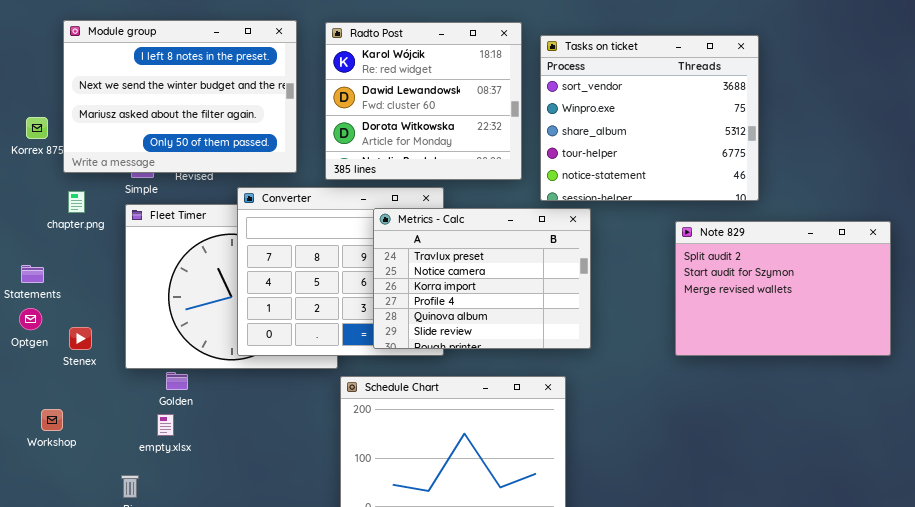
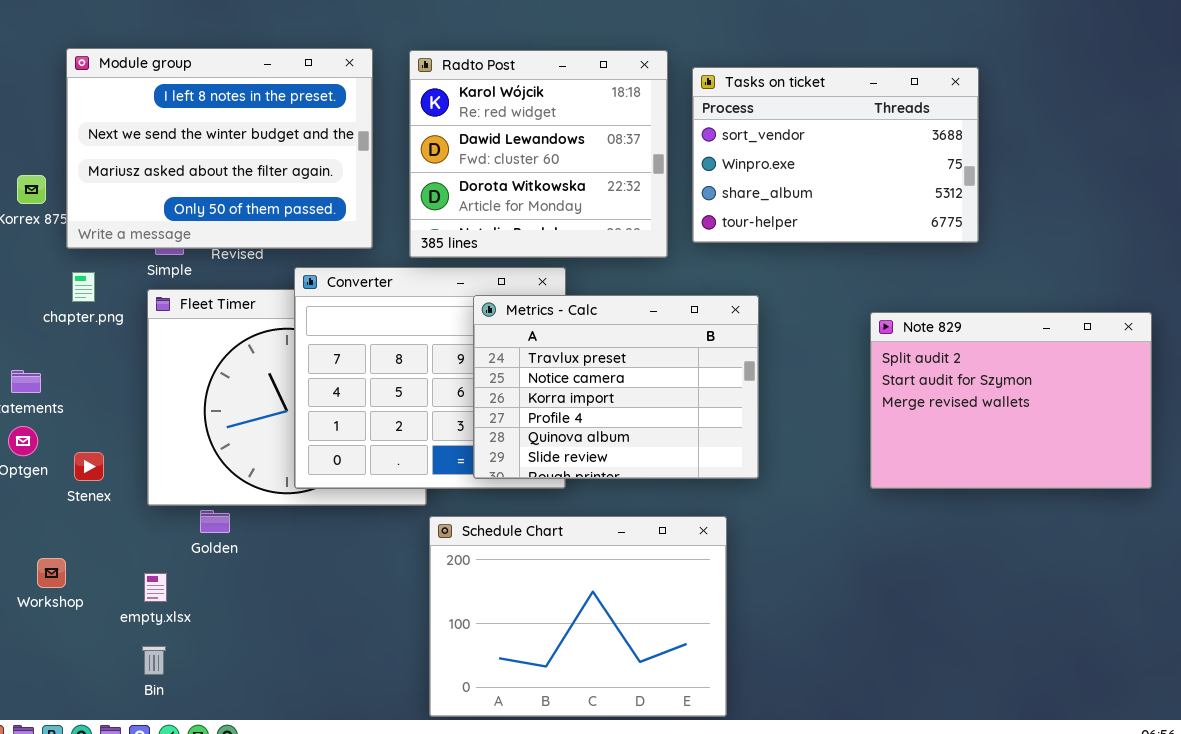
Tasks on ticket: [540,35,759,201] -> [692,67,979,243], resized
empty.xlsx: [157,414,174,436] -> [144,573,167,602], moved

